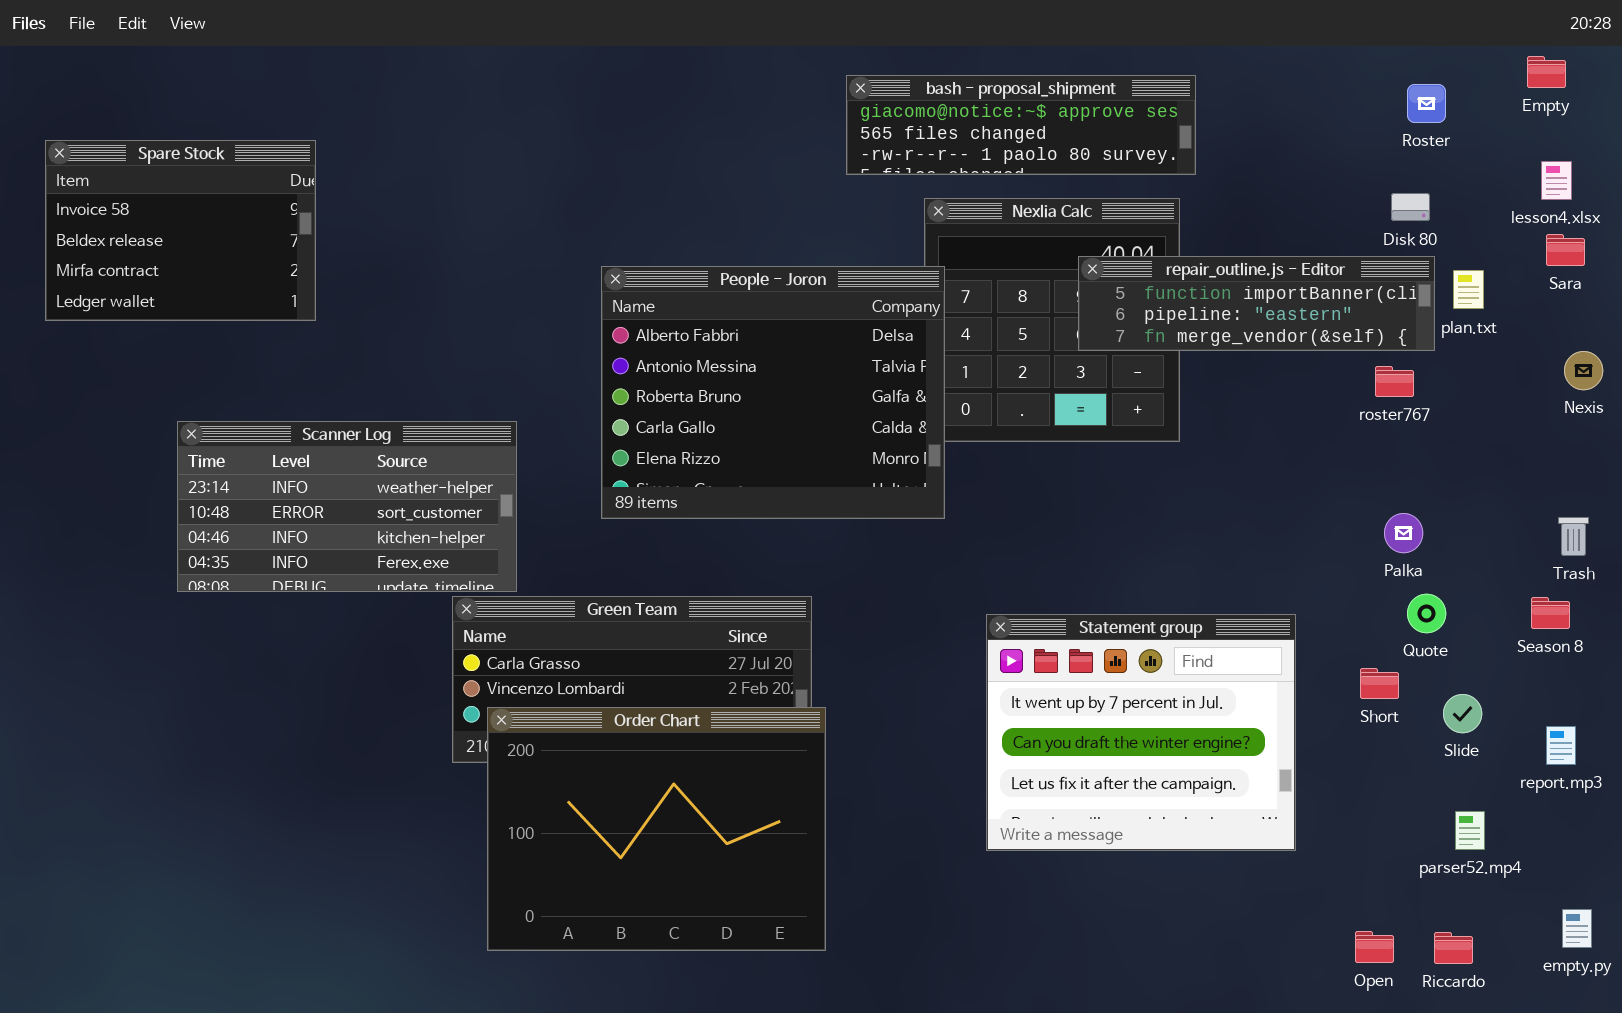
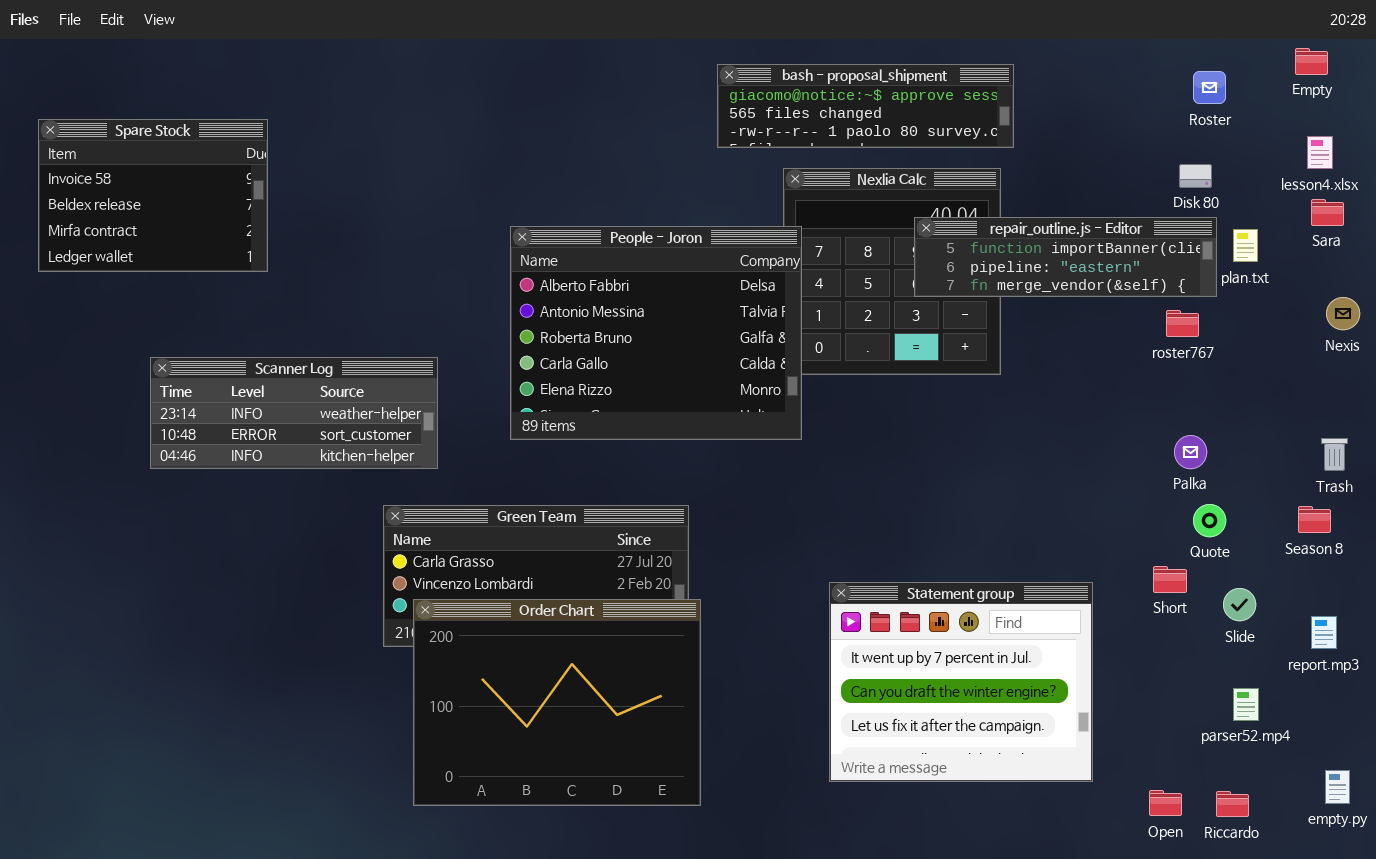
Scanner Log: [177,421,517,592] -> [150,357,438,469], resized
Statement group: [986,614,1296,851] -> [829,582,1093,782], moved

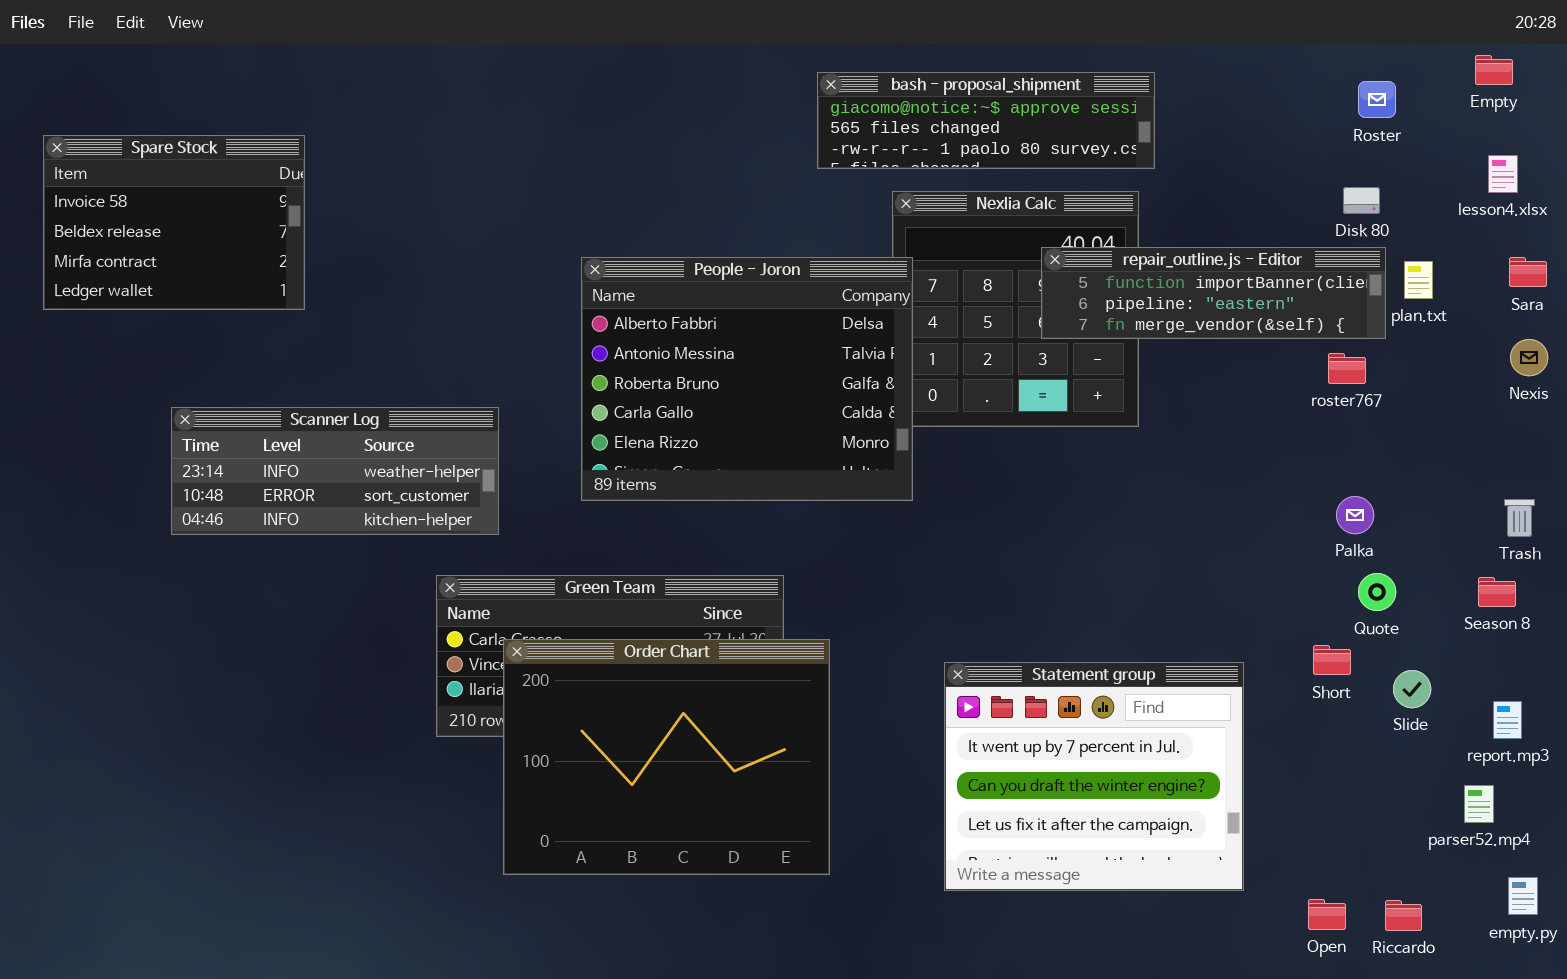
Sara: [1311,199,1344,226] -> [1509,257,1547,287], moved
Order Chart: [413,599,701,806] -> [503,639,830,875], moved
parser52.mp4: [1233,688,1259,721] -> [1464,785,1494,823], moved

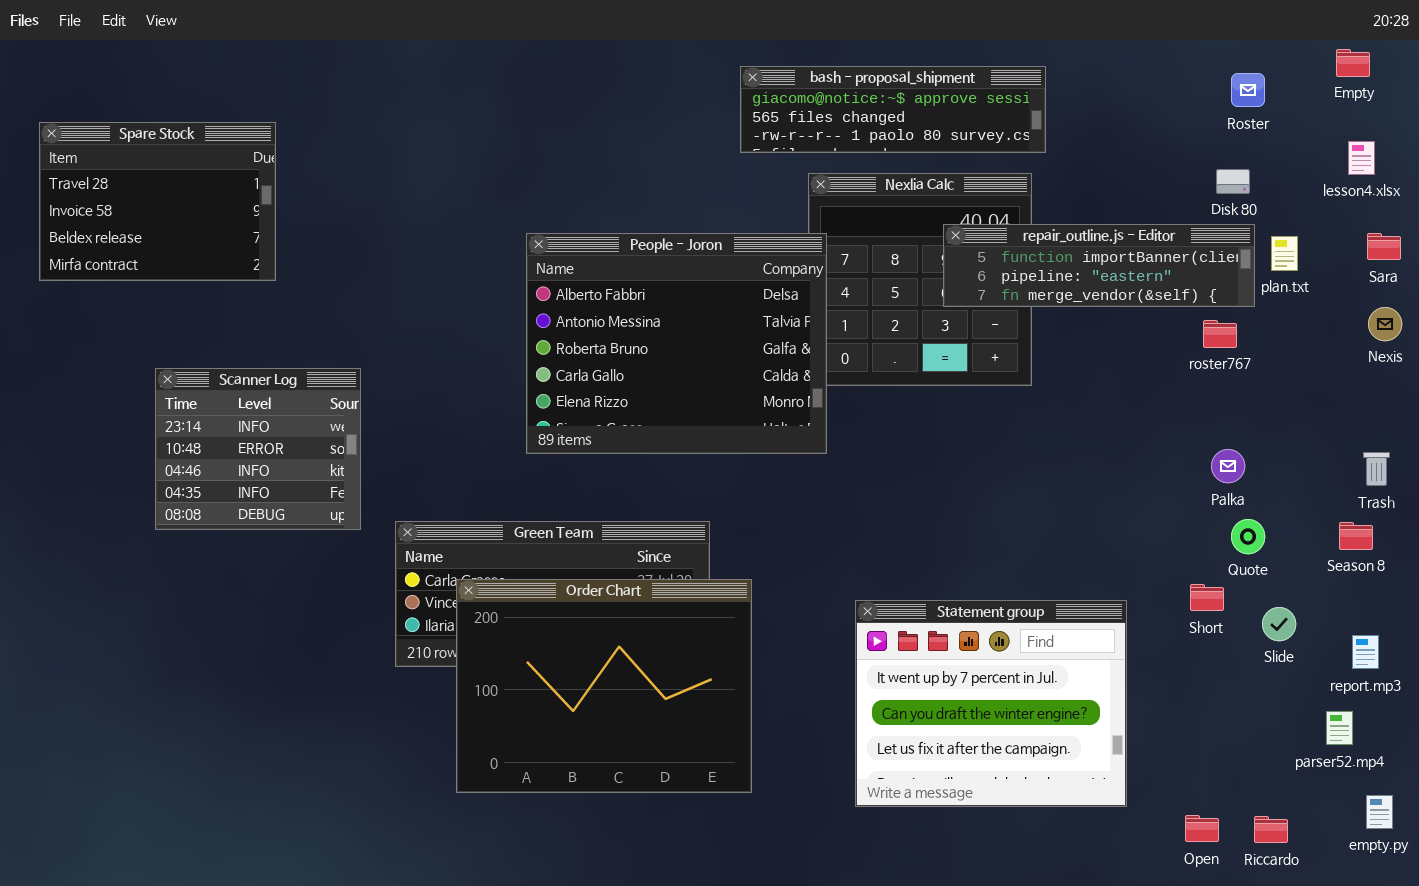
Spare Stock: [43,135,305,310] -> [39,122,276,281], scrolled up 1 row
Scanner Log: [171,407,499,535] -> [155,368,361,530], resized

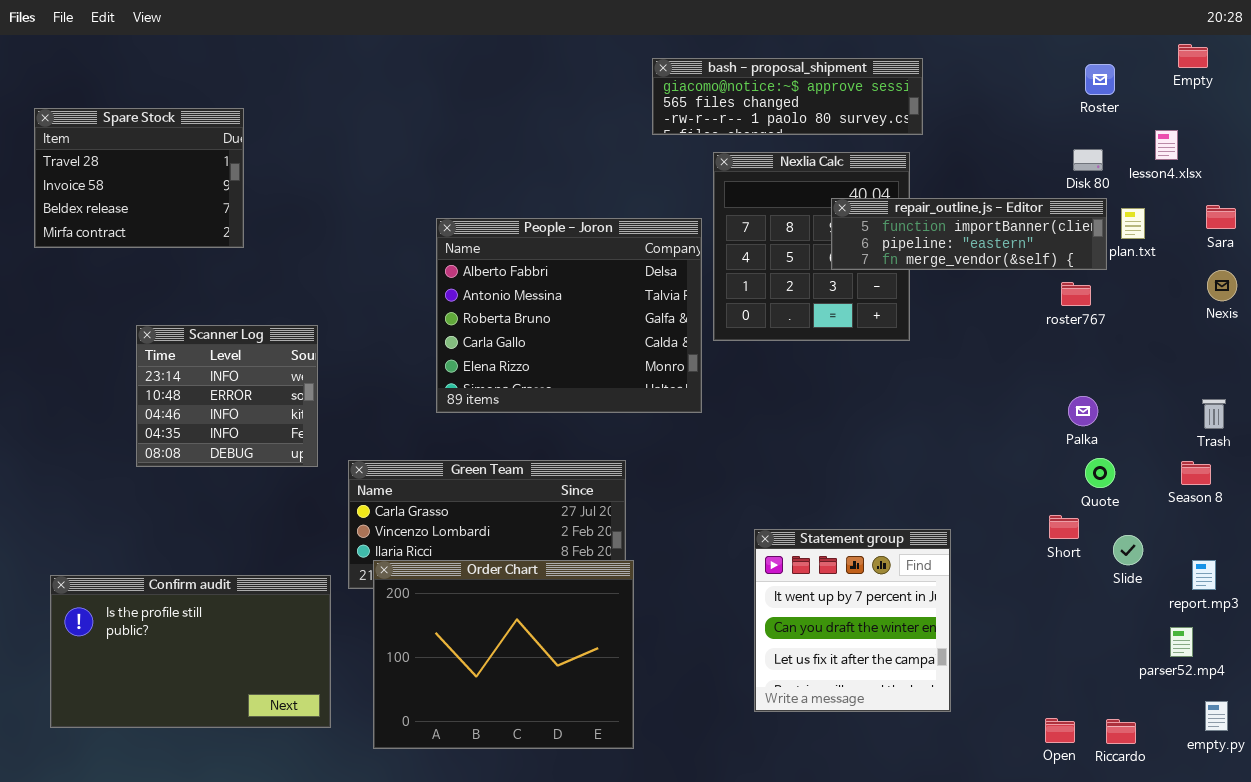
lesson4.xlsx: [1348,141,1375,175] -> [1155,130,1178,160], moved
People - Joron: [526,233,827,454] -> [436,218,702,413], moved
Order Chart: [456,579,752,793] -> [373,560,634,749], moved
Statement group: [855,600,1127,807] -> [754,529,951,712], resized
Confirm audit: none -> [50,575,331,728], opened

